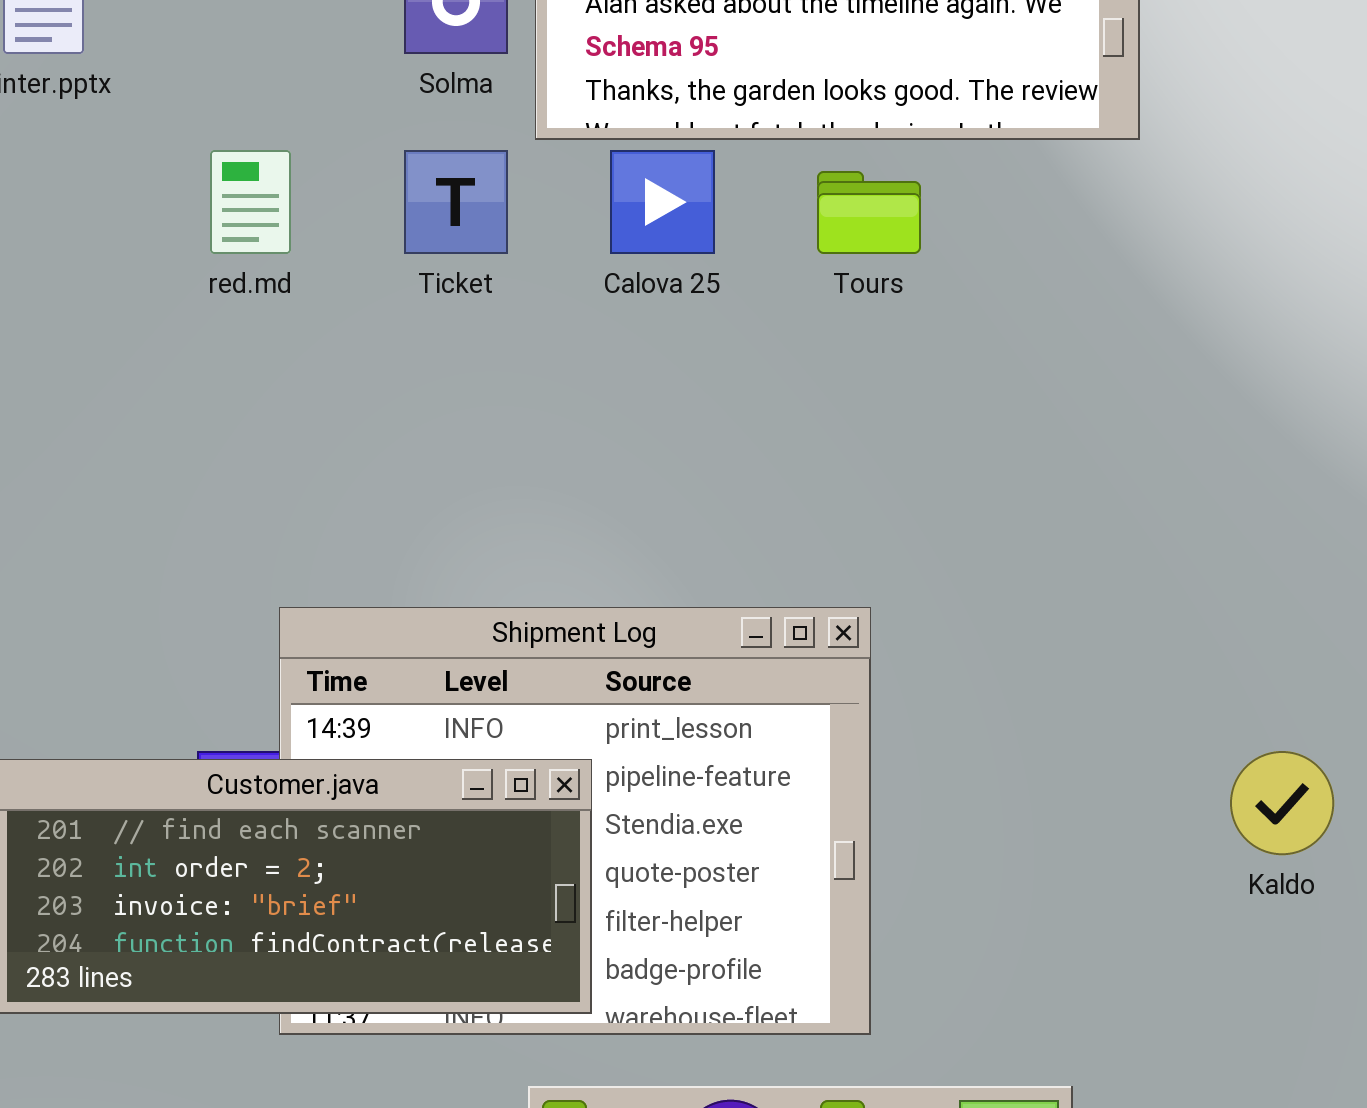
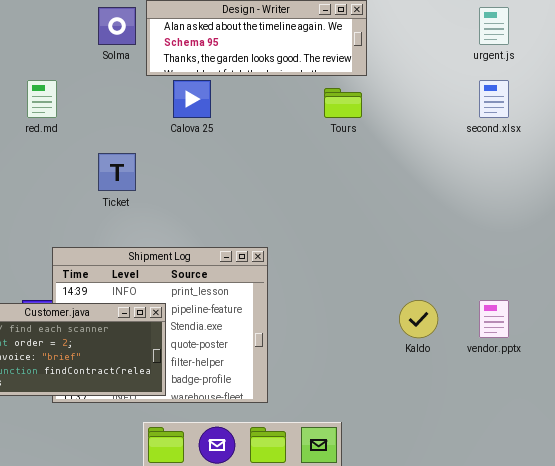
Ticket: [404,150,508,254] -> [98,153,136,191], moved
Tours: [817,171,921,254] -> [324,88,362,118], moved

